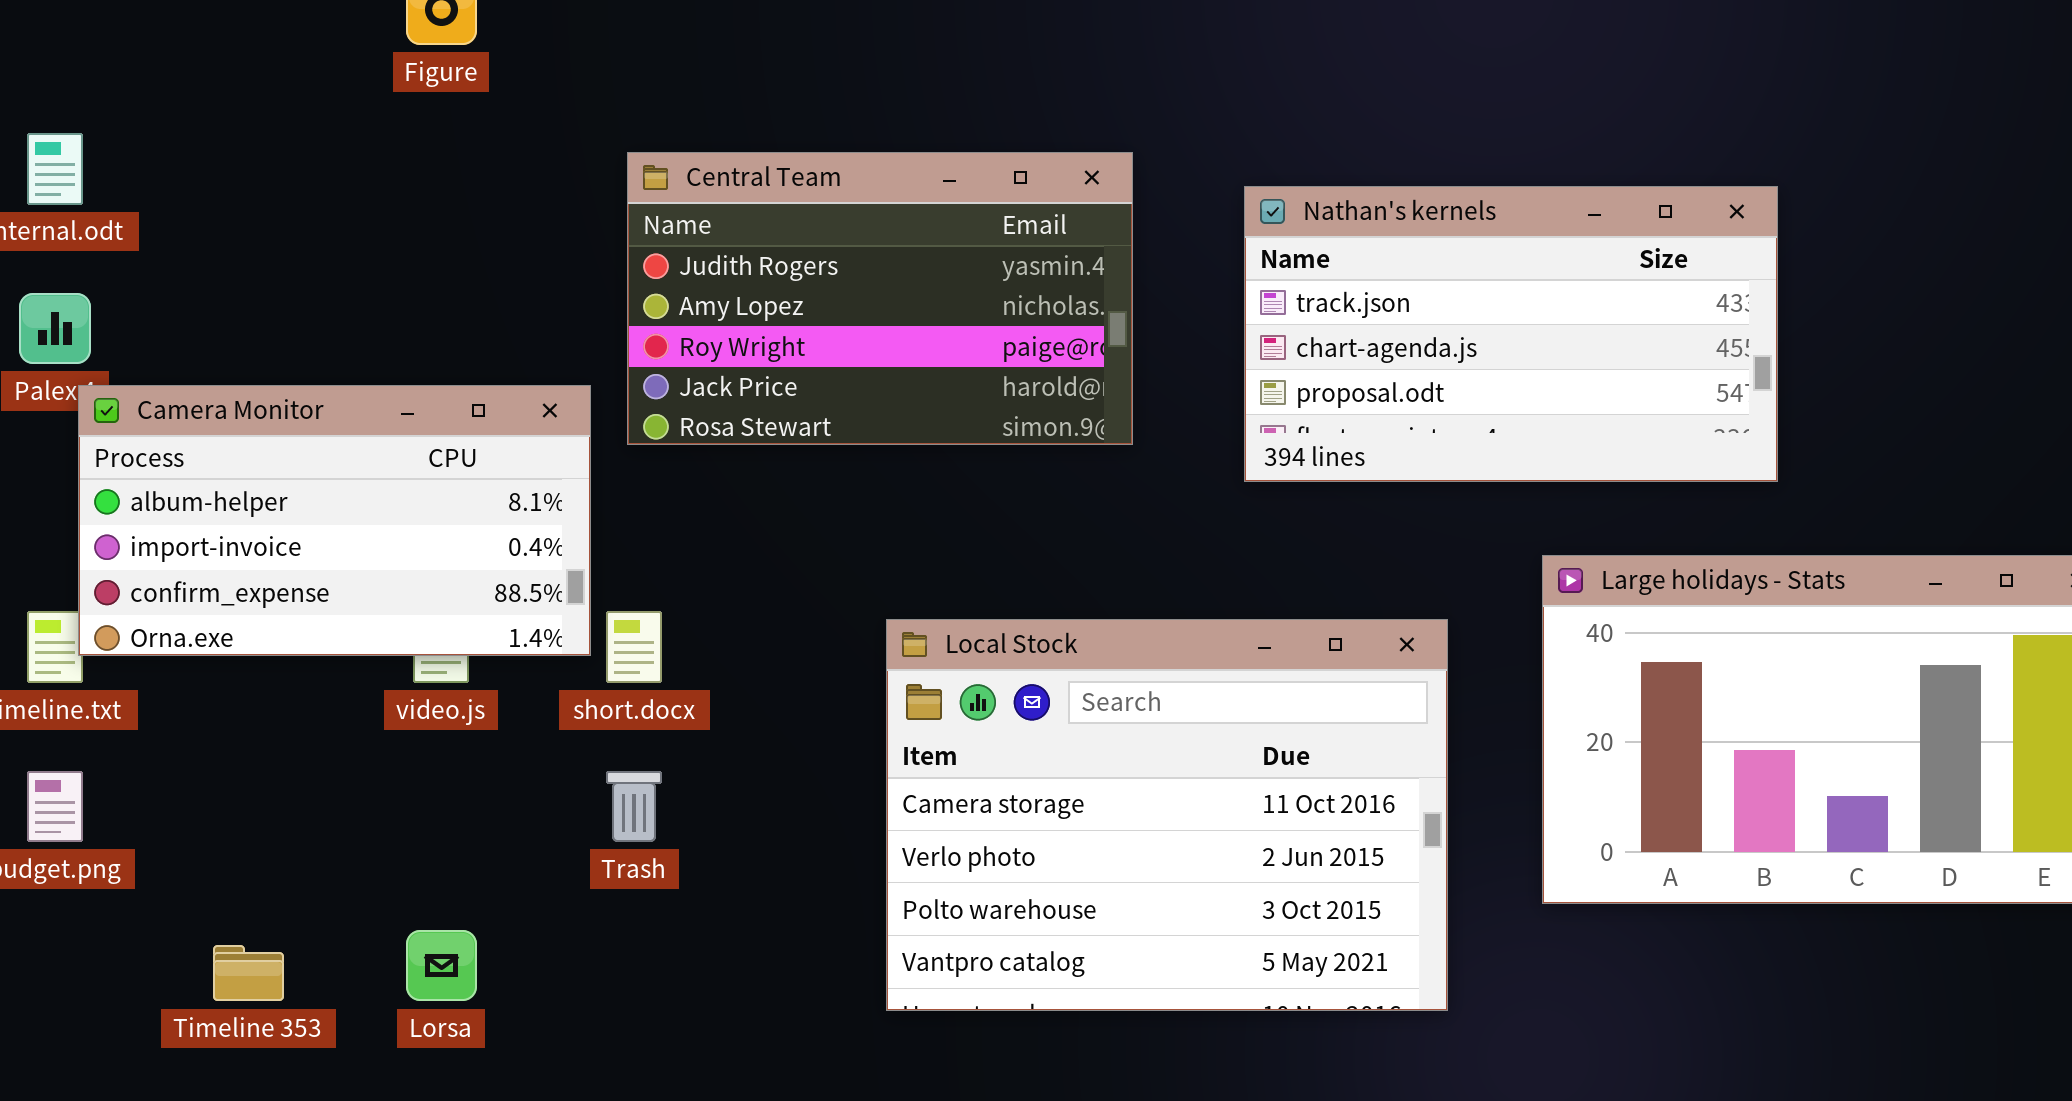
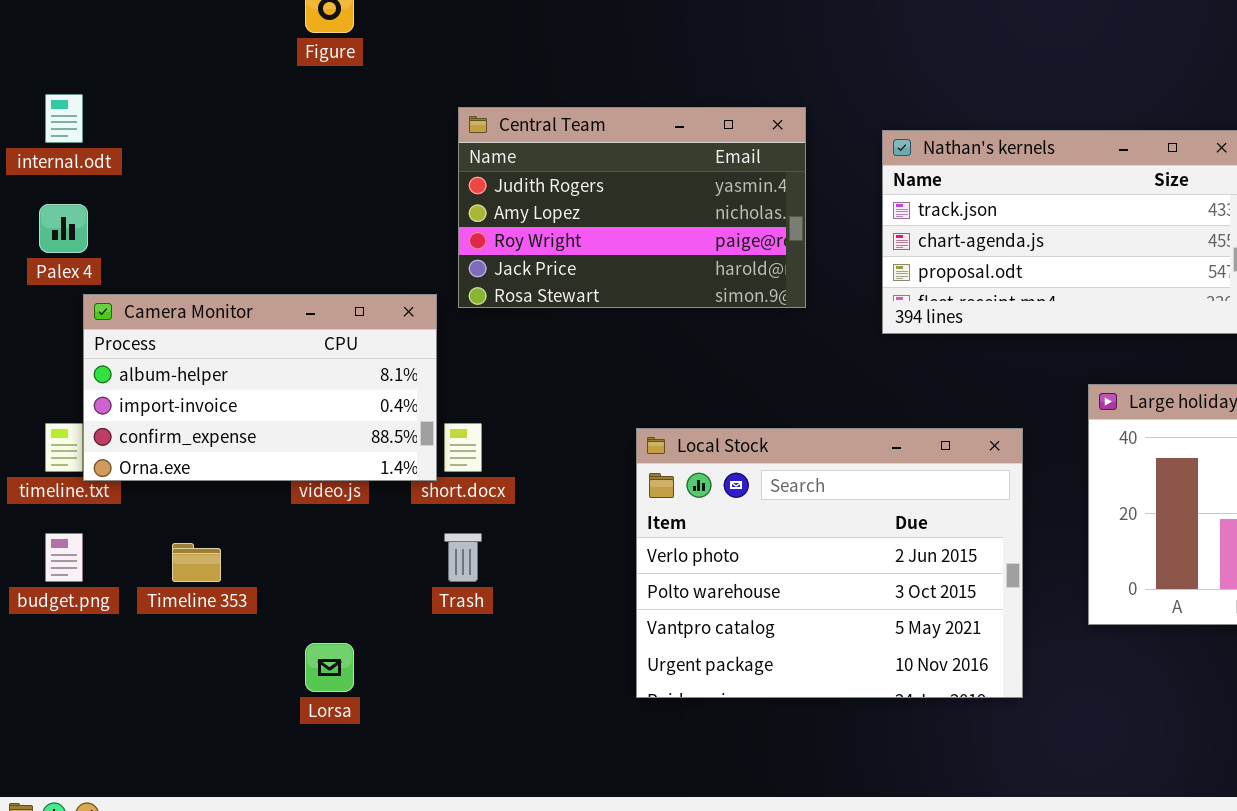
Camera Monitor: [78,385,591,656] -> [83,294,437,481], moved
Local Stock: [886,619,1448,1011] -> [636,428,1023,698], scrolled down 1 row
Timeline 353: [213,945,284,1001] -> [172,543,221,582], moved

